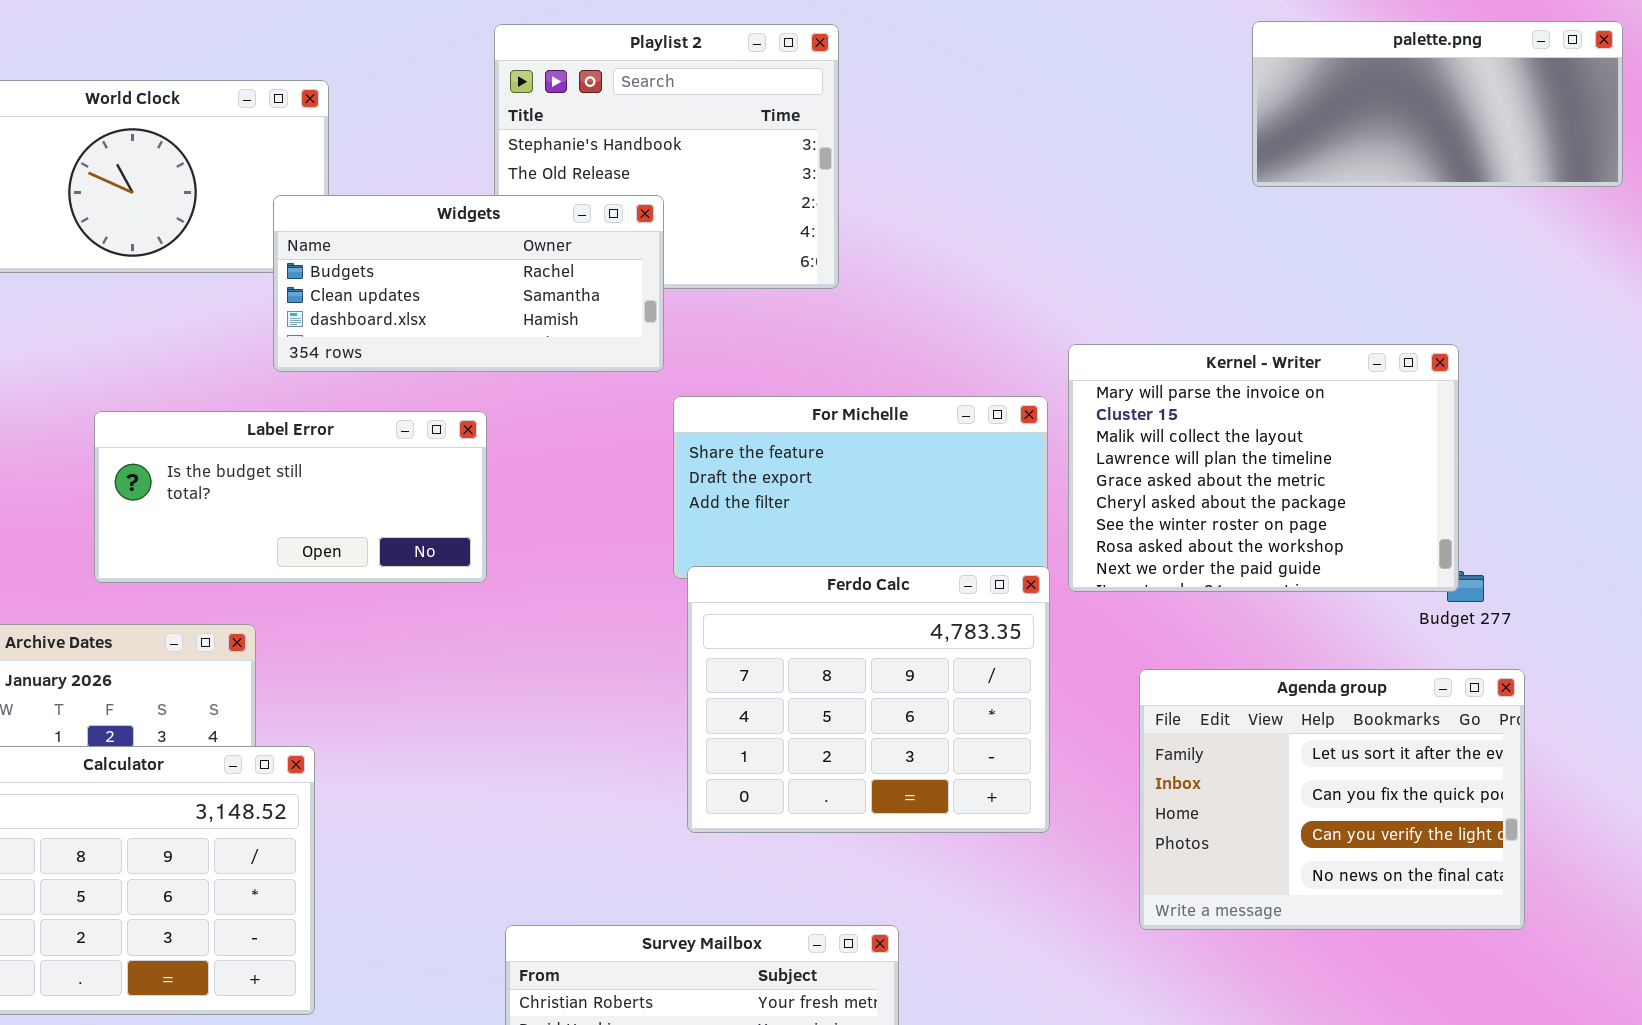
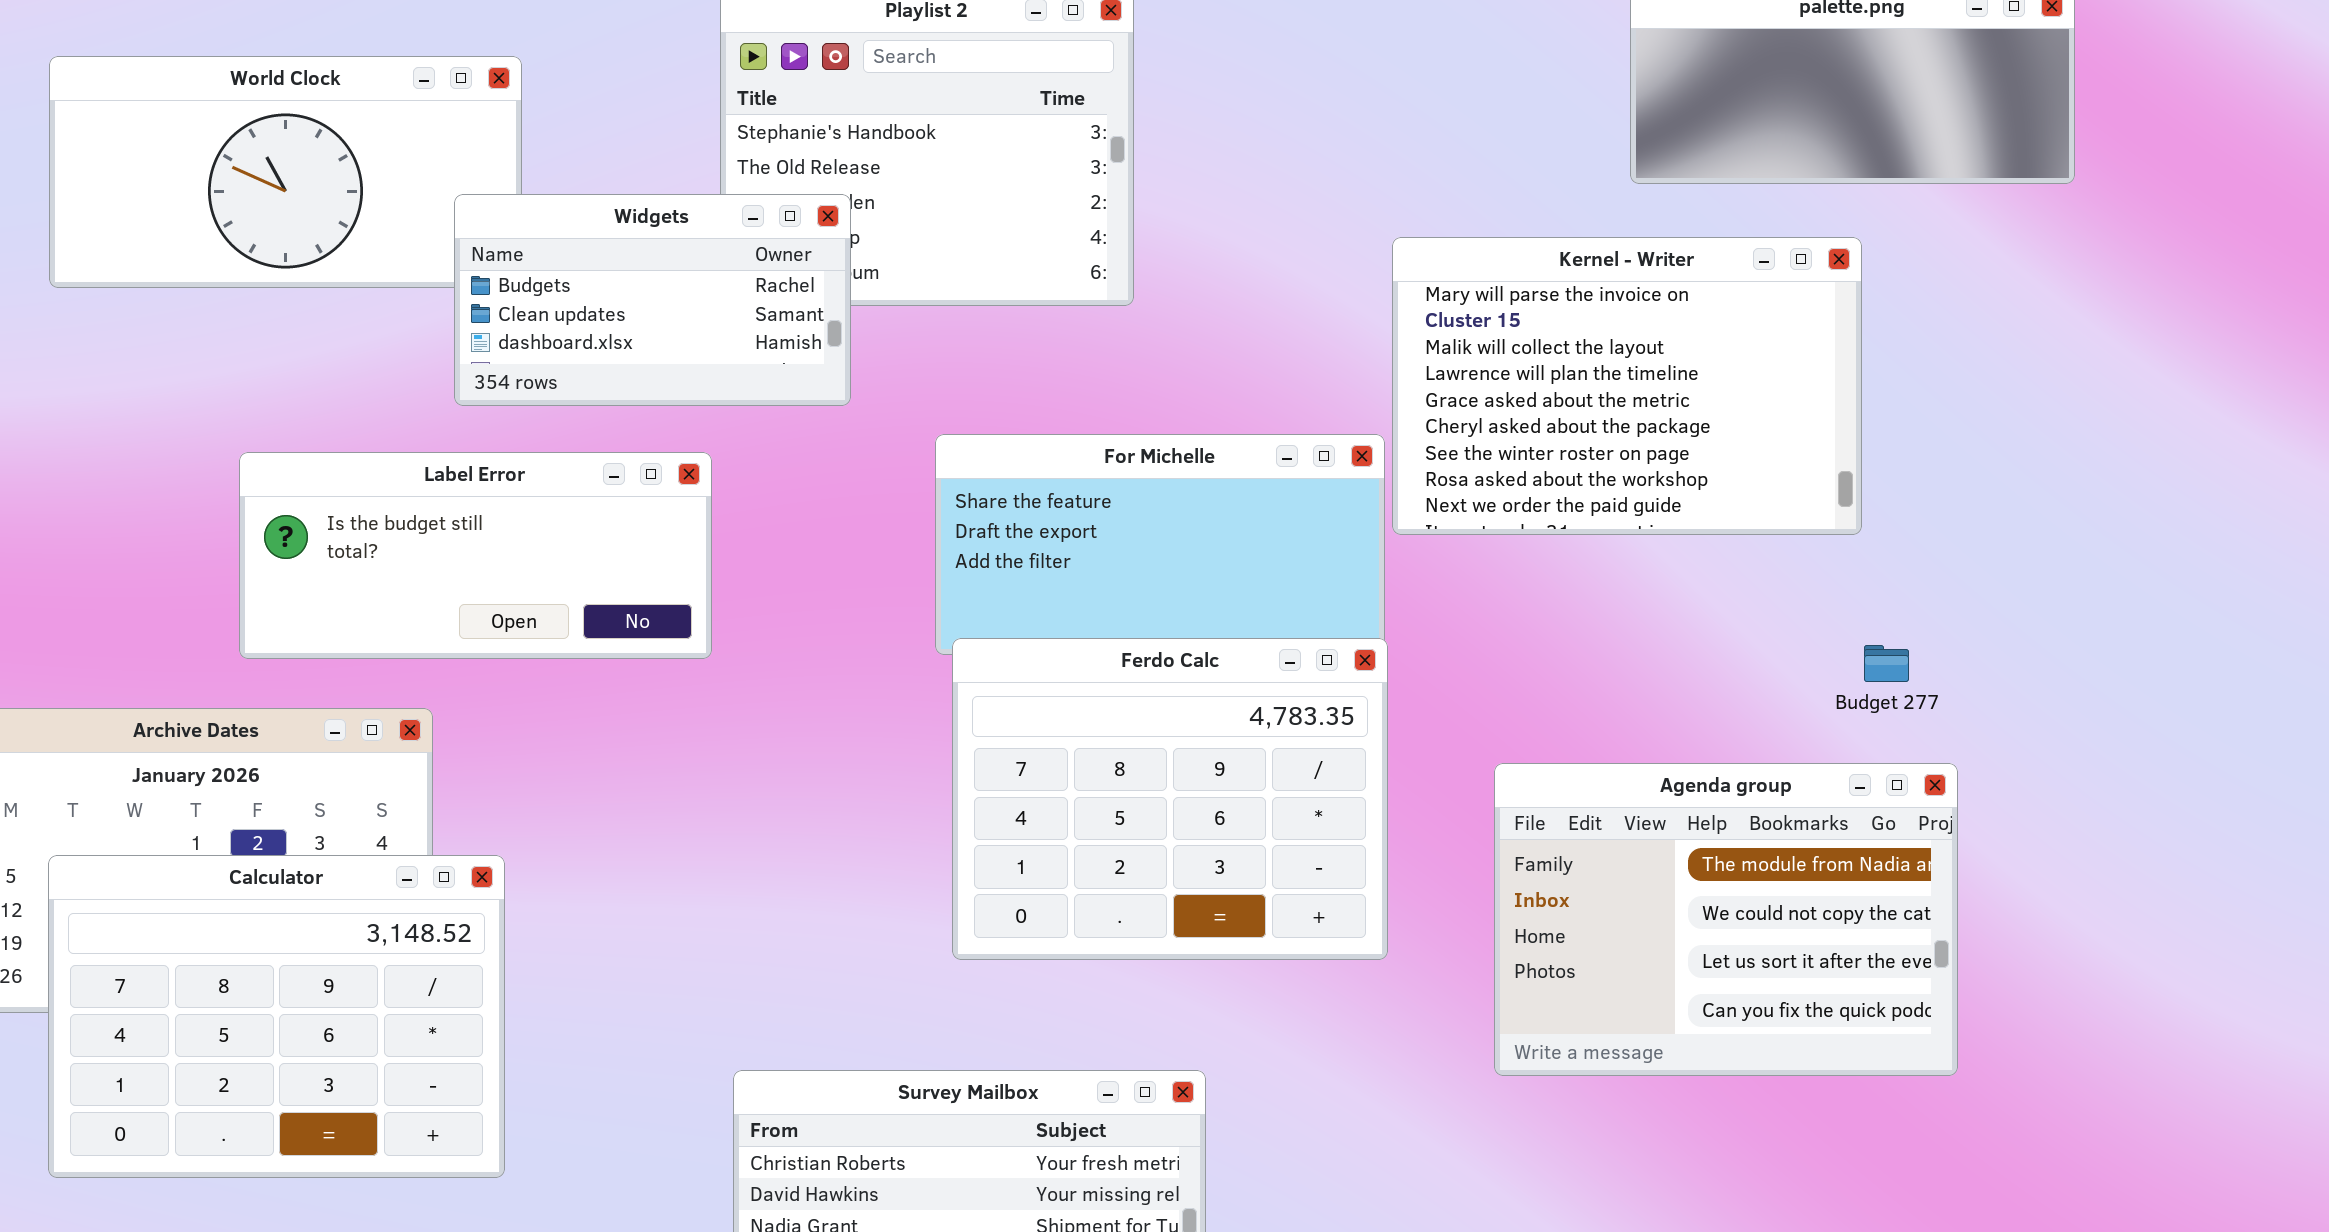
Widgets: [273,195,664,372] -> [454,194,851,406], resized
Kernel - Writer: [1068,344,1459,592] -> [1392,237,1862,535], moved
Agenda group: [1139,669,1525,930] -> [1494,763,1958,1076], scrolled up 2 rows

